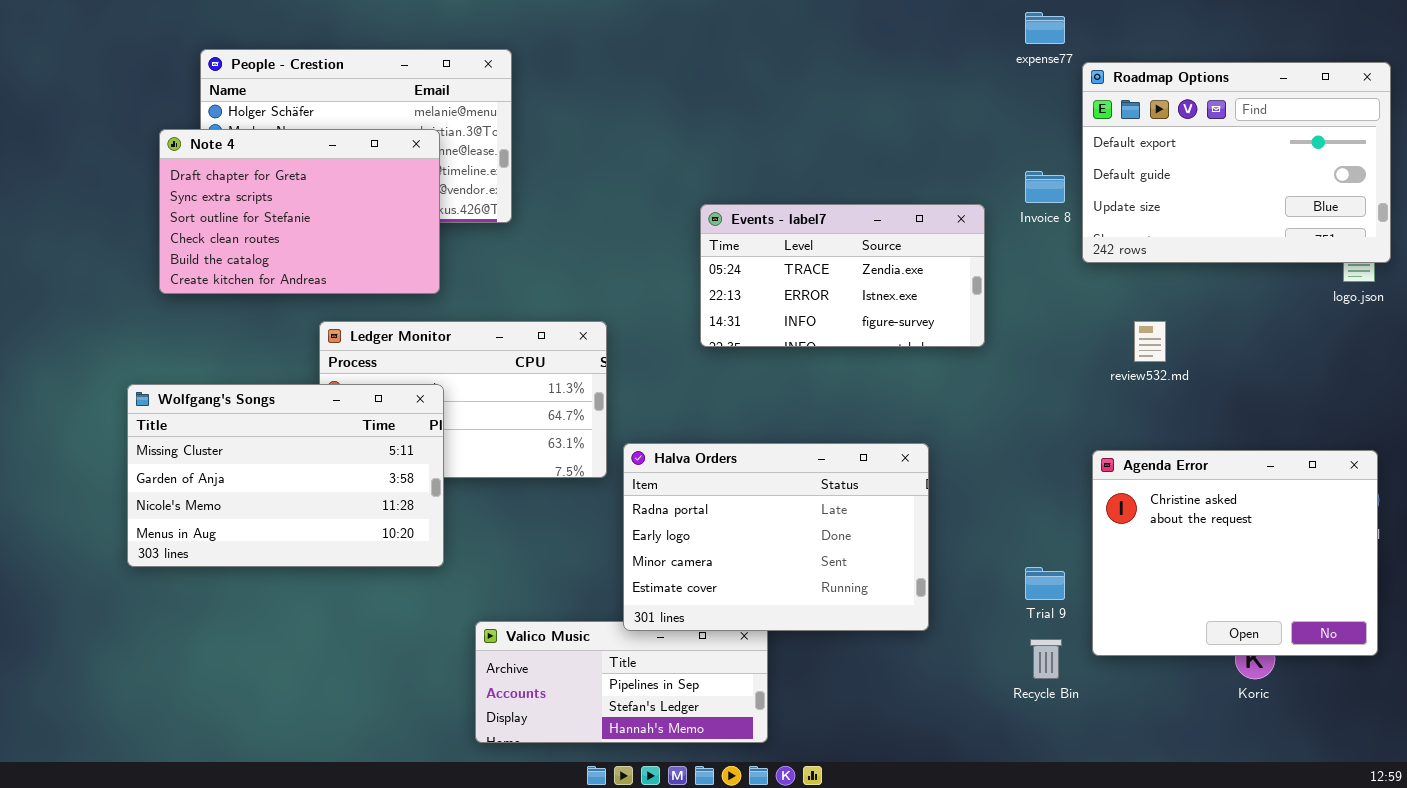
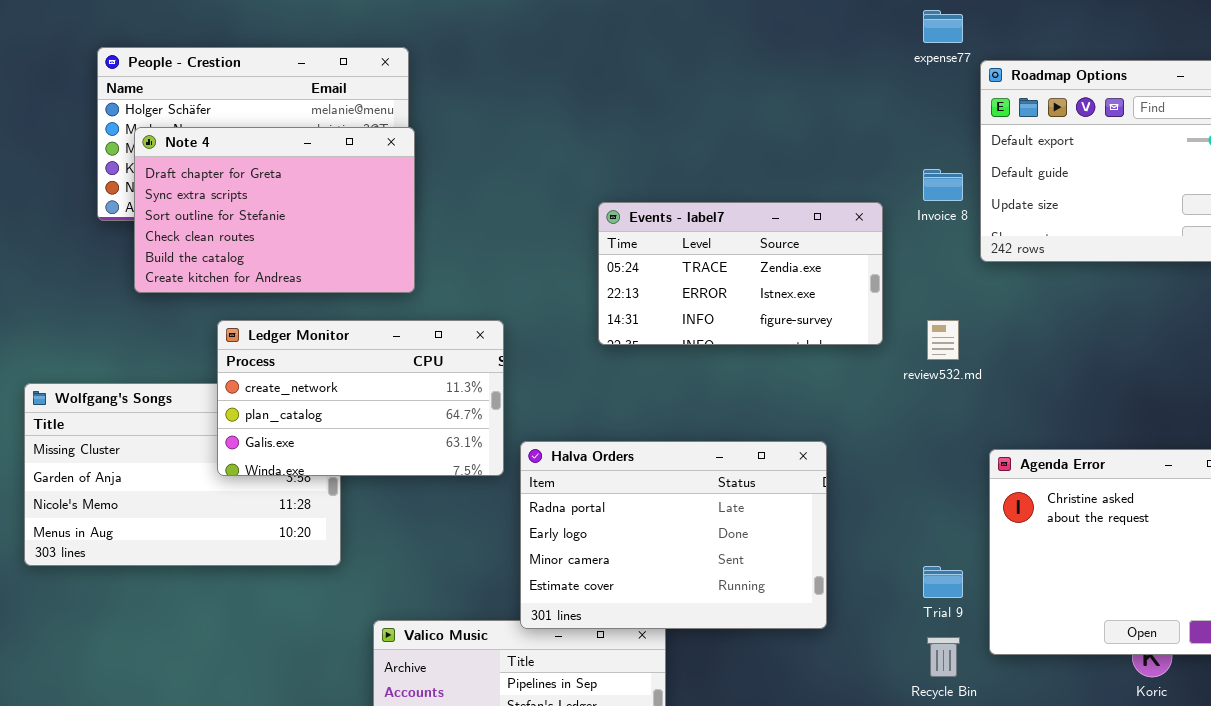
Note 4: [159,129,440,294] -> [134,127,415,293], moved
Ledger Monitor: [319,321,607,478] -> [217,320,504,476], raised
review532.md: [1134,321,1166,362] -> [927,320,959,360], moved

